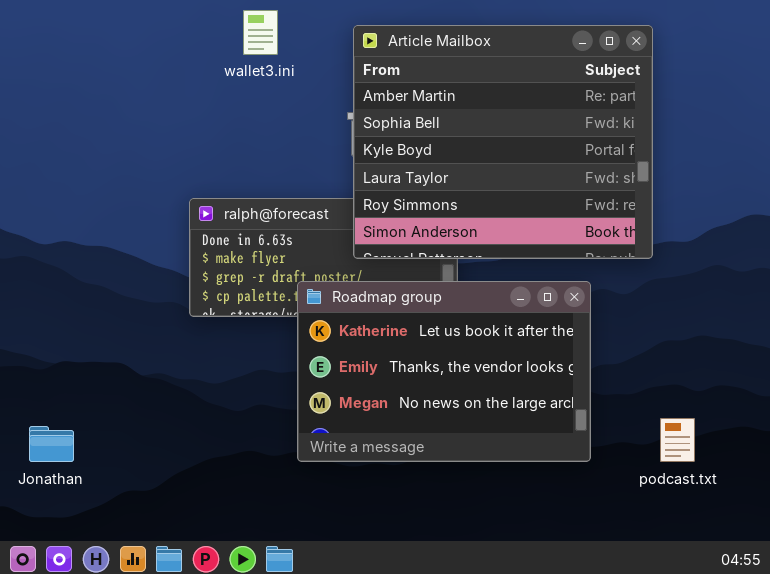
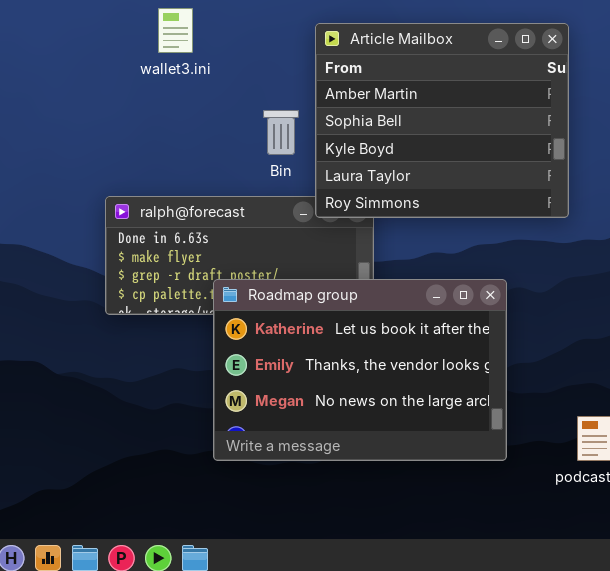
Article Mailbox: [353,25,653,259] -> [315,23,569,218], resized

